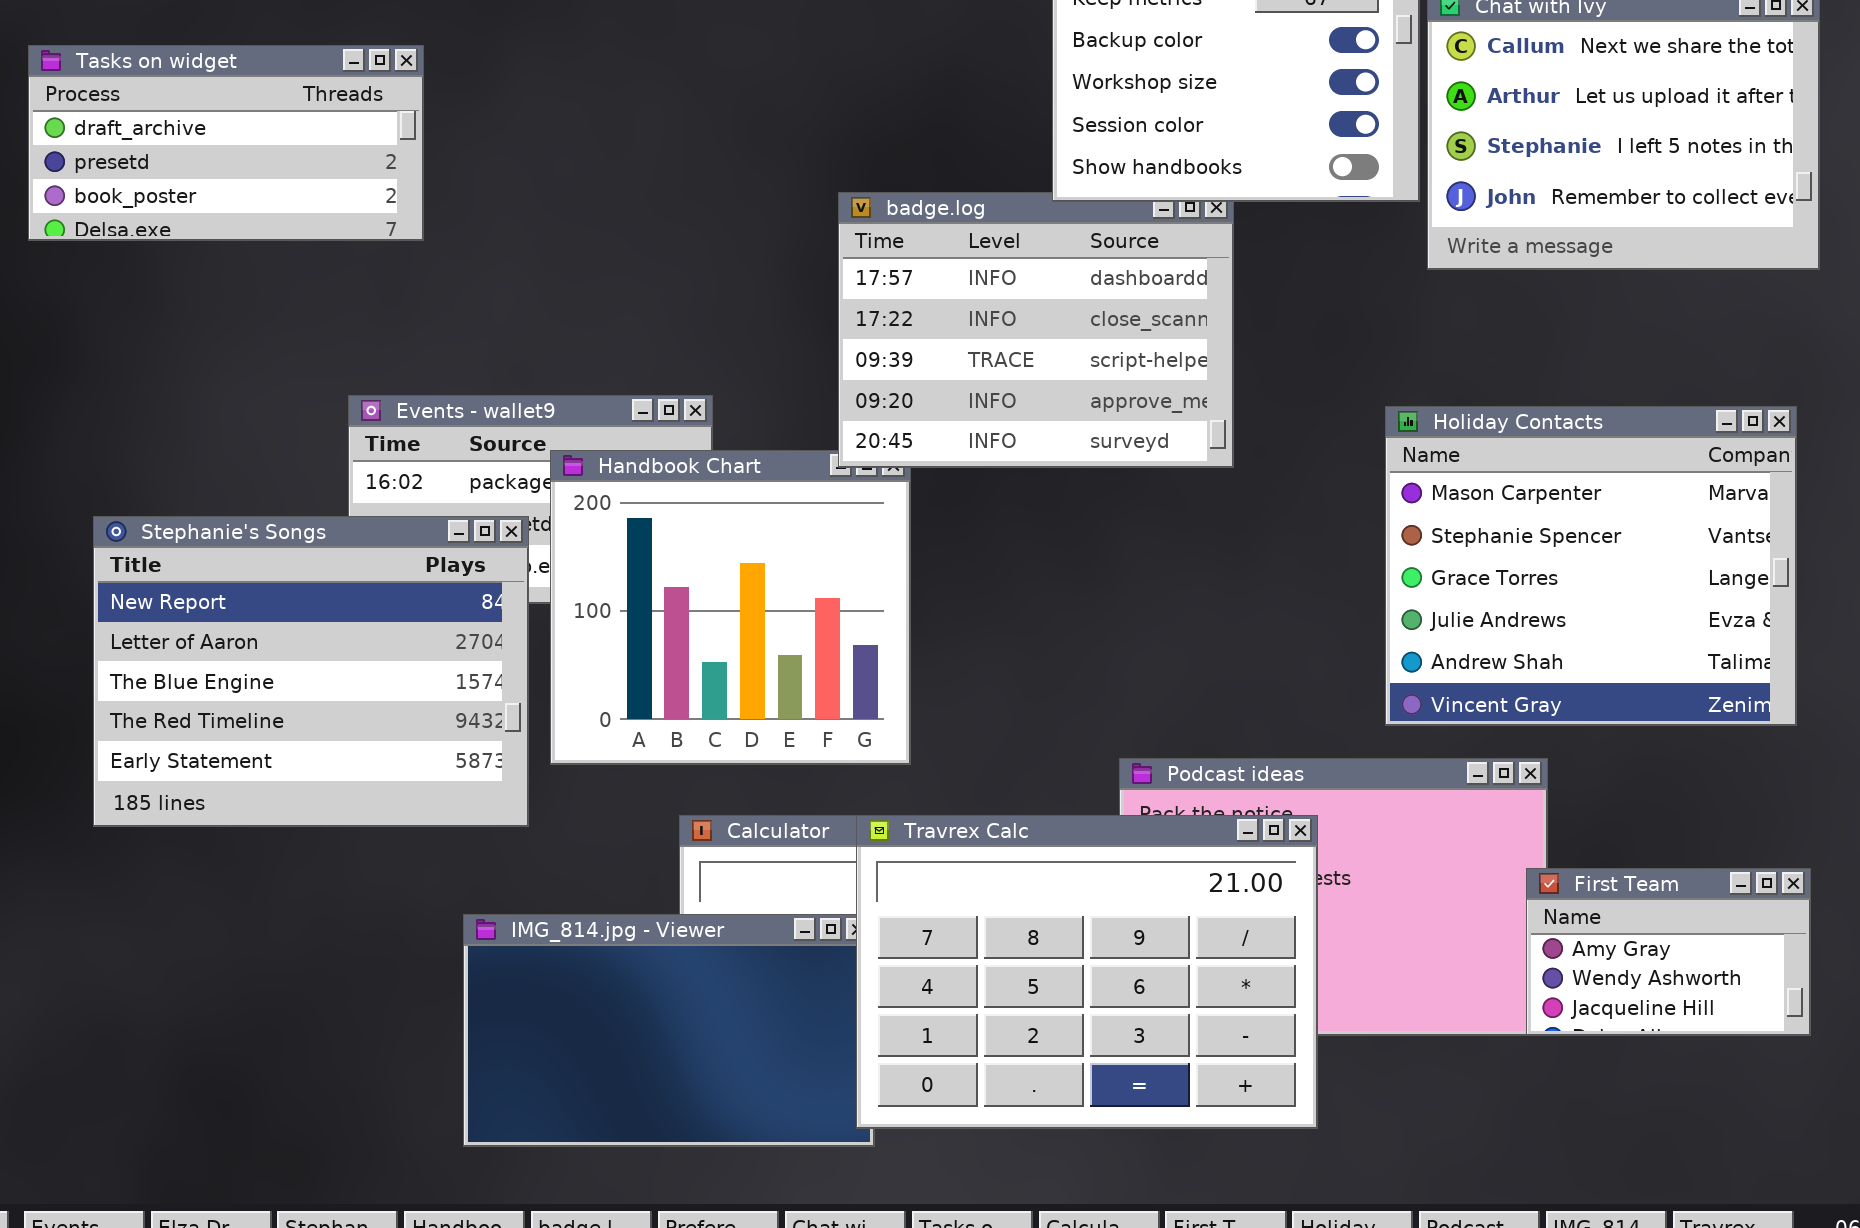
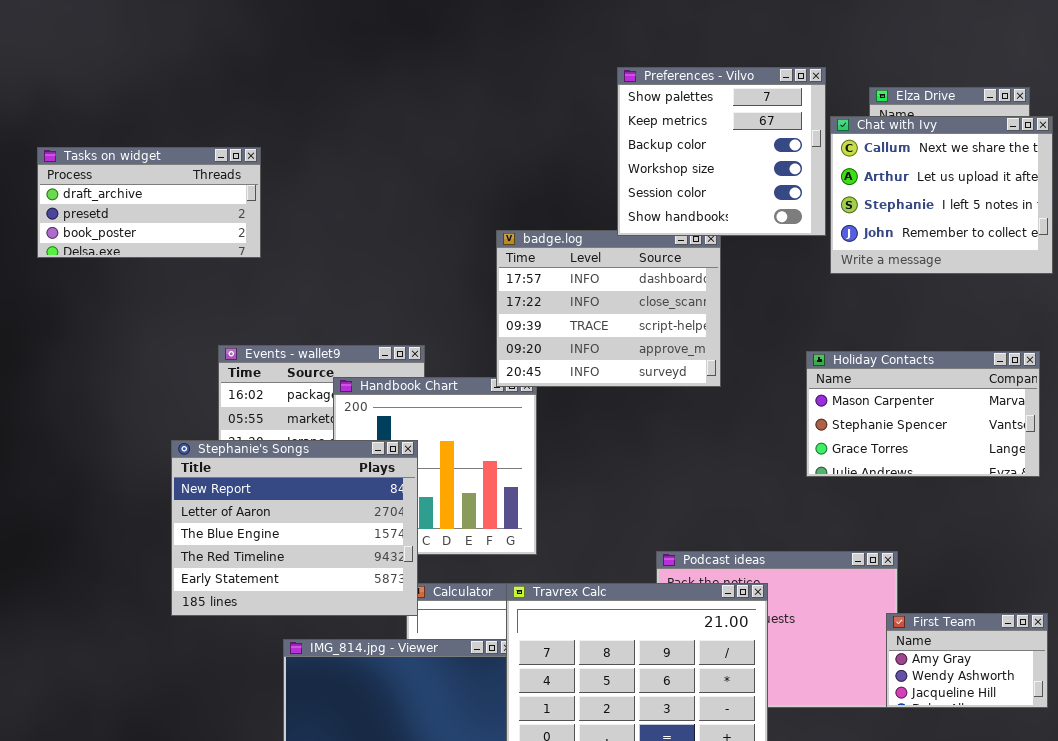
Holiday Contacts: [1385,406,1797,726] -> [806,351,1040,477], resized
Stephanie's Songs: [93,516,529,827] -> [171,440,418,616], moved

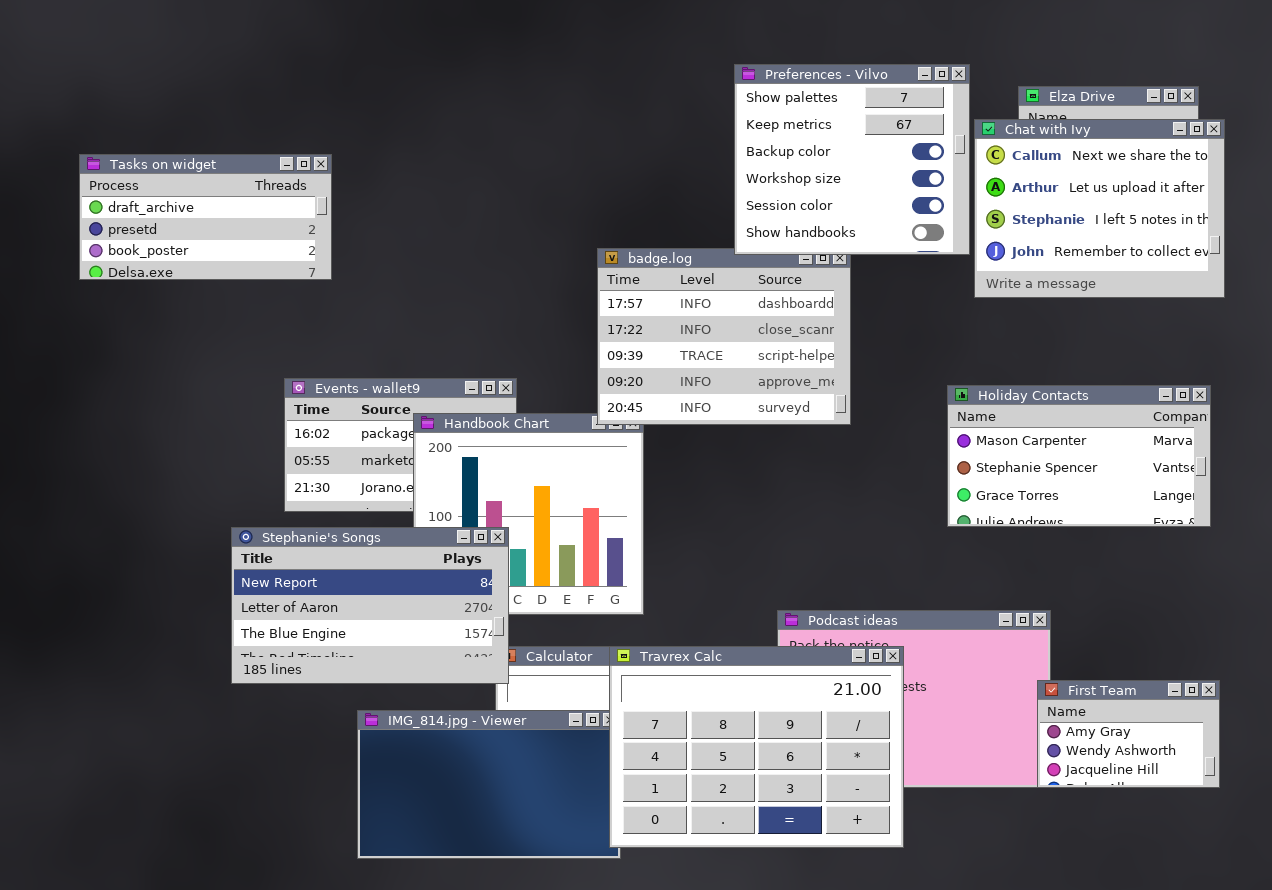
Stephanie's Songs: [171,440,418,616] -> [231,527,509,684], resized

